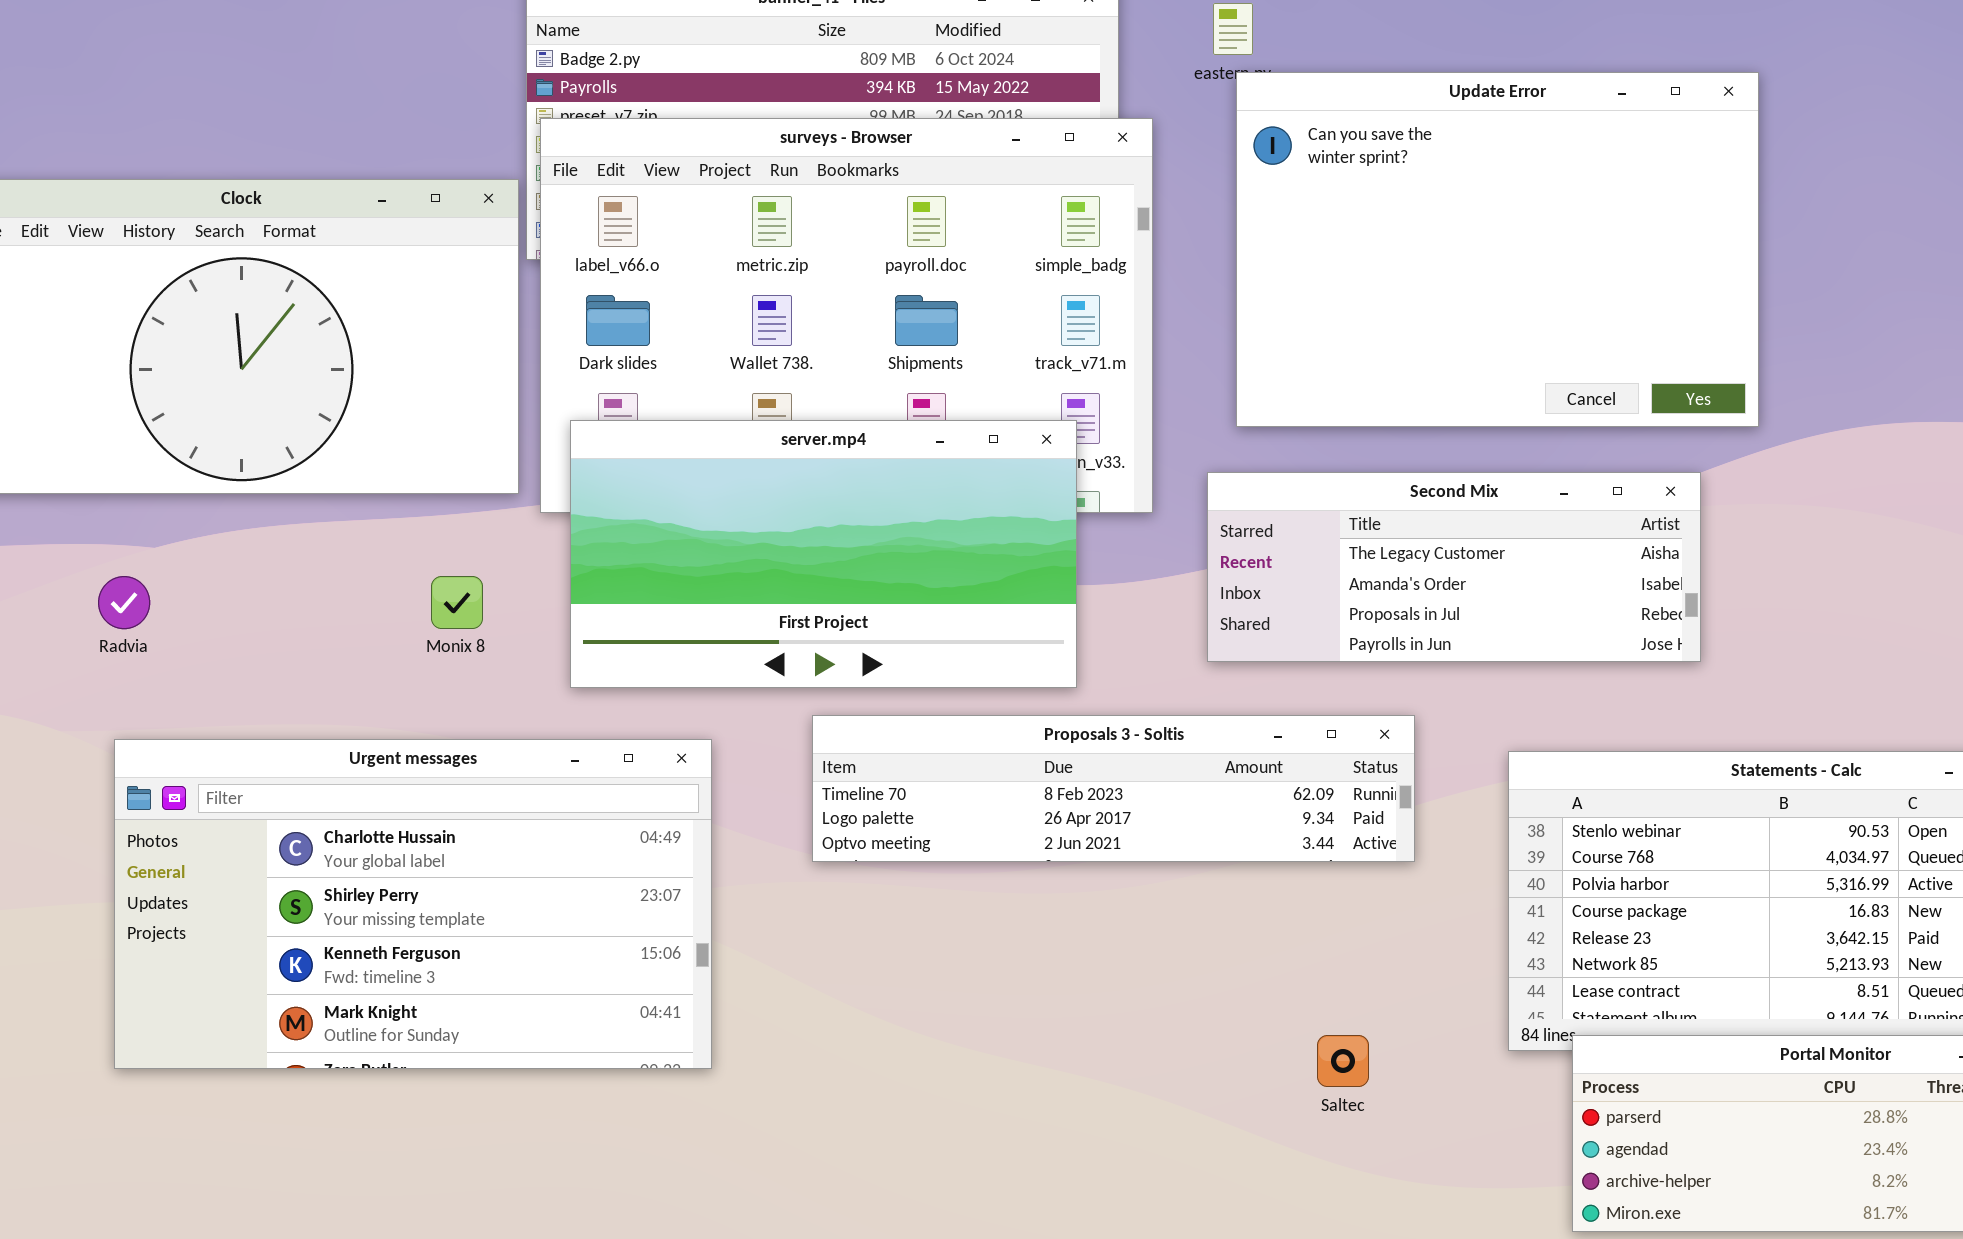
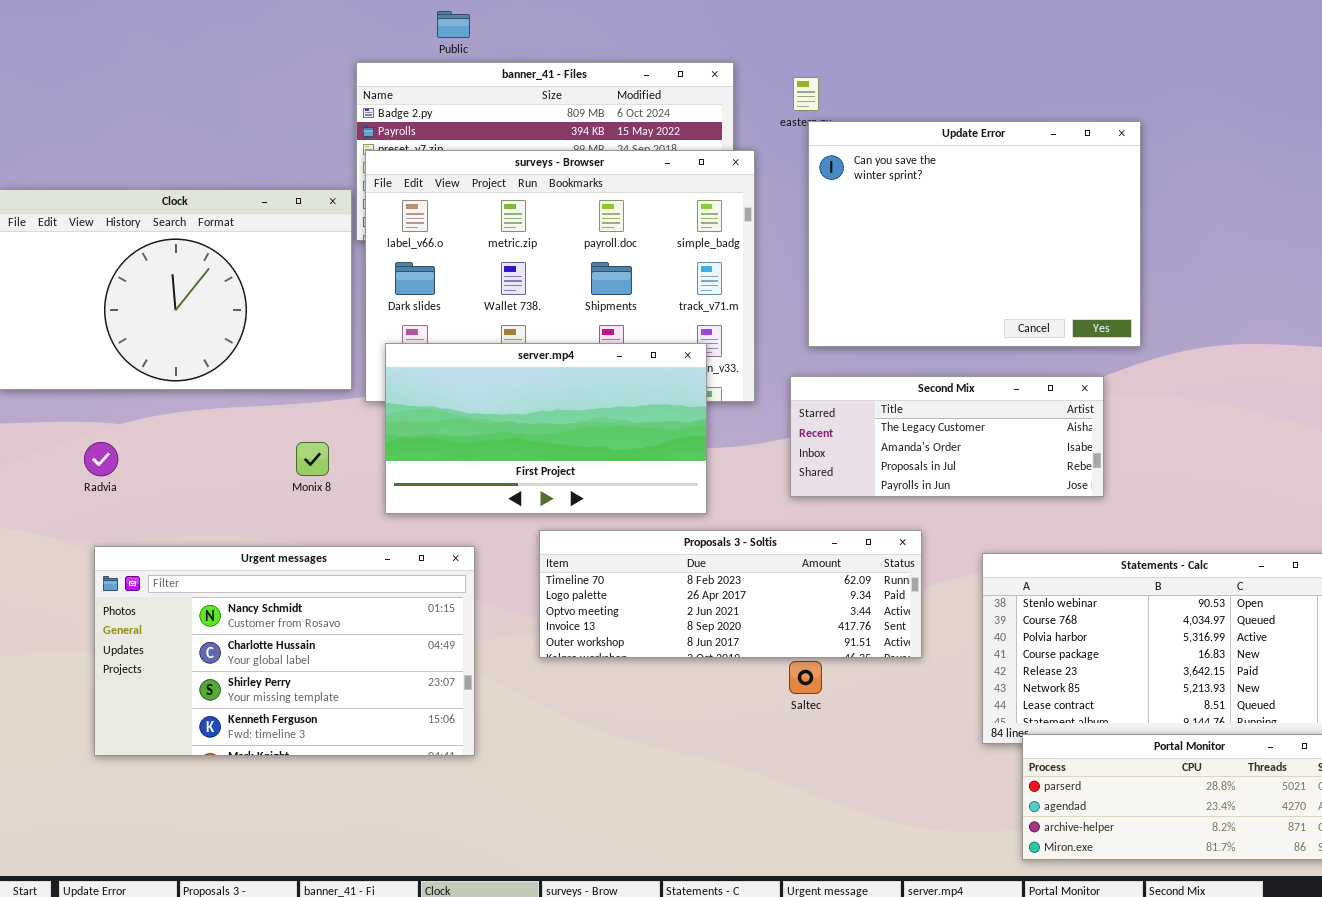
Proposals 3 - Soltis: [812,715,1415,862] -> [539,530,922,658], resized
Urgent messages: [114,739,712,1069] -> [94,546,475,756], scrolled up 1 row
Saltec: [1317,1035,1369,1087] -> [789,661,822,694], moved

